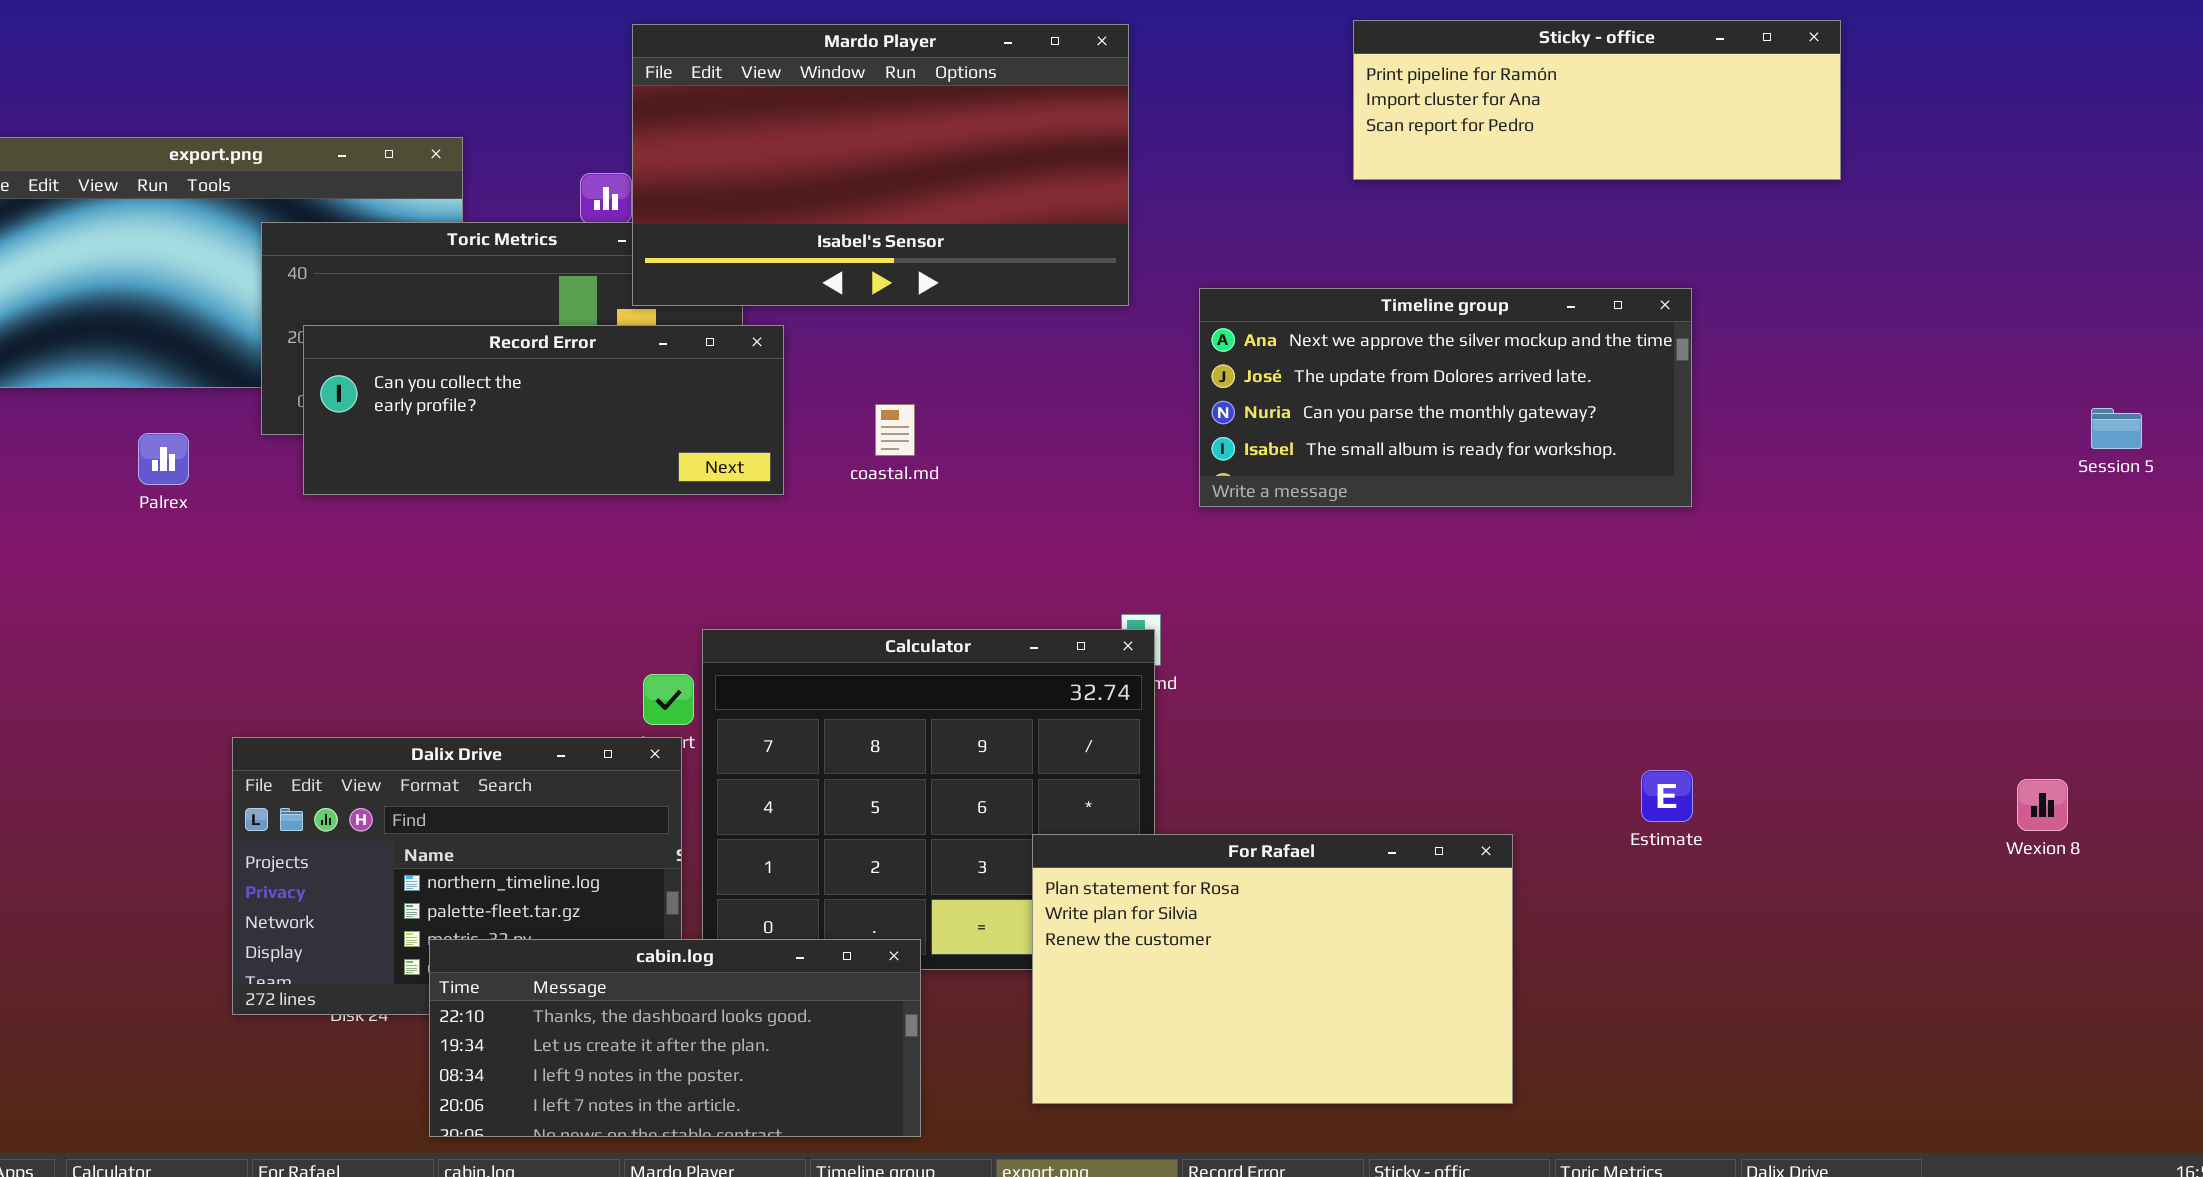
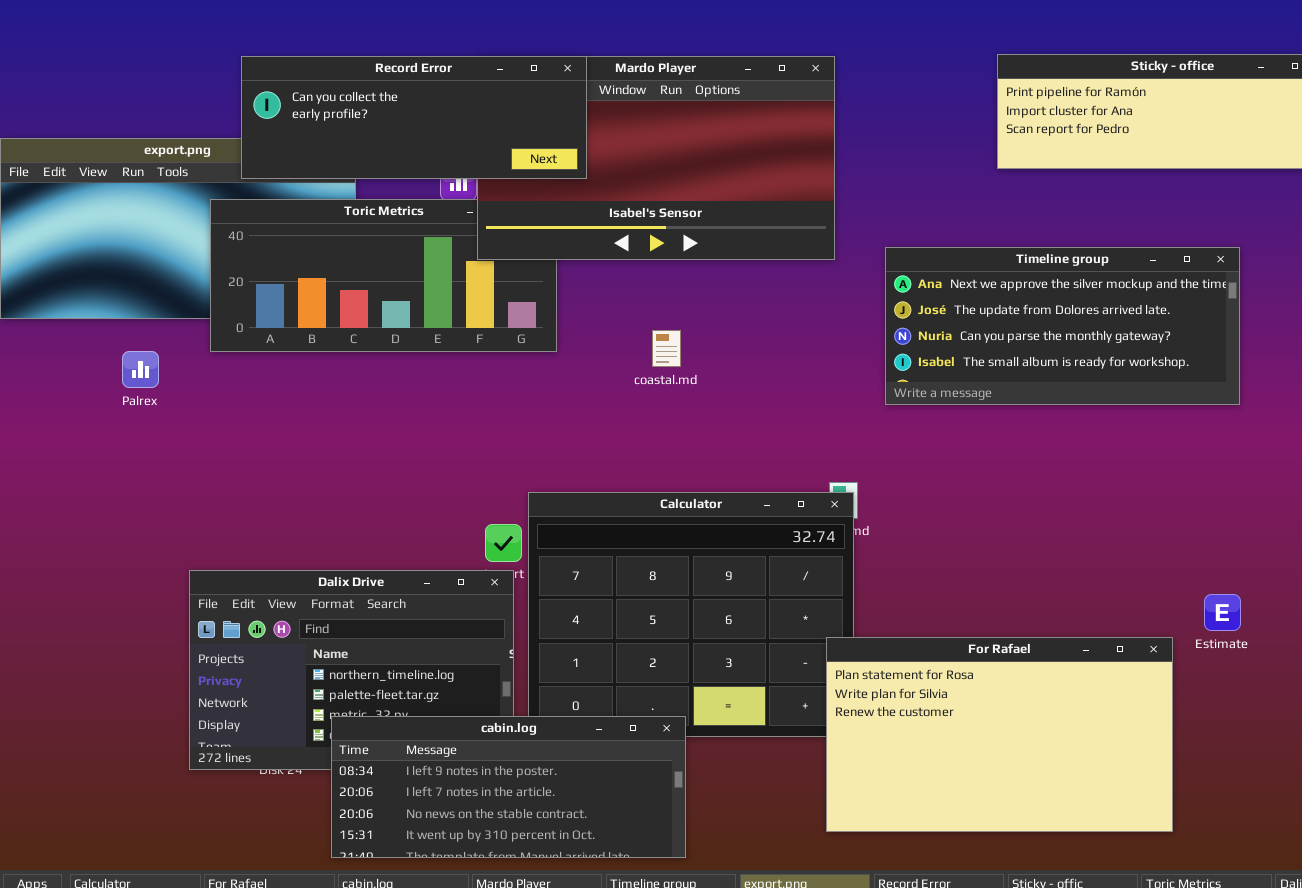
Record Error: [303,325,784,495] -> [241,56,587,179], moved
For Rafael: [1032,834,1513,1104] -> [826,637,1173,832], moved
cabin.log: [429,939,921,1137] -> [331,716,686,858], scrolled down 2 rows

